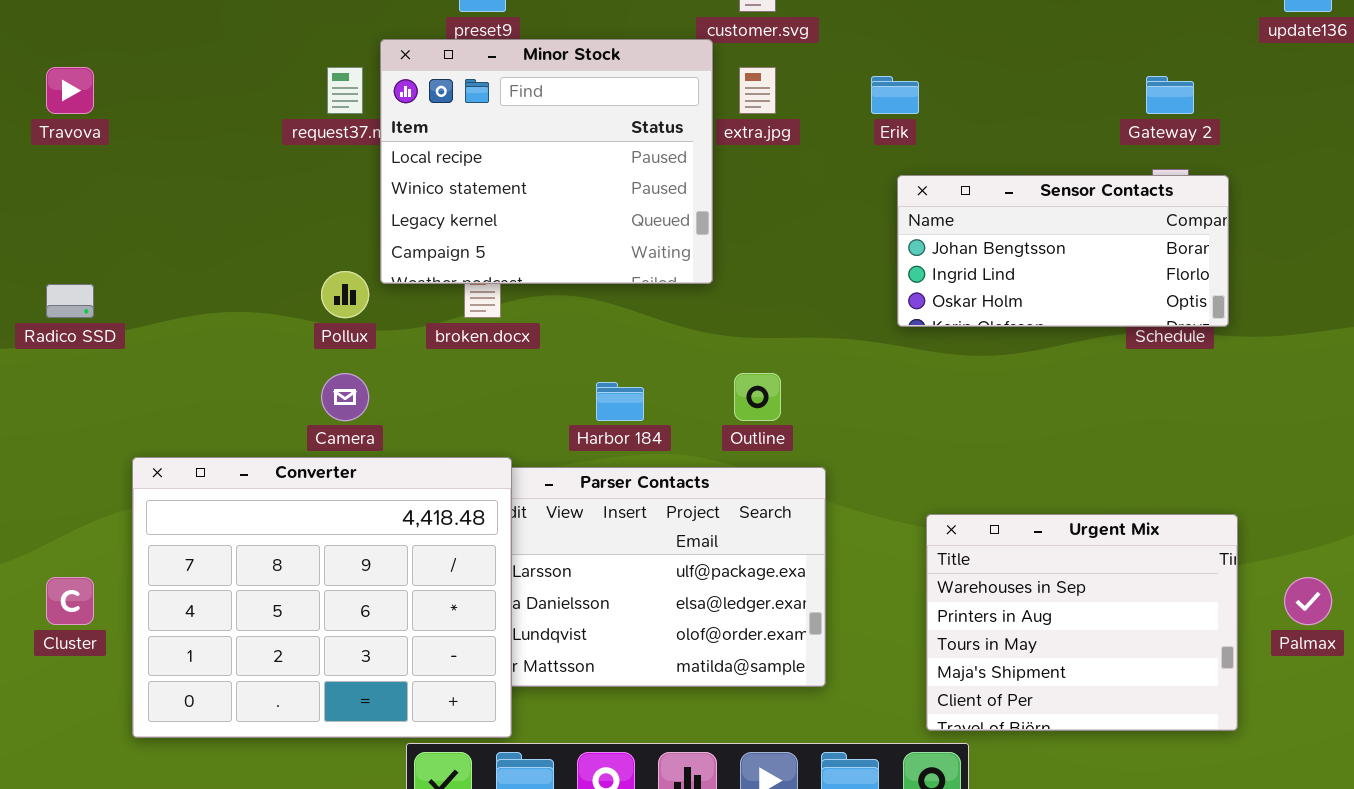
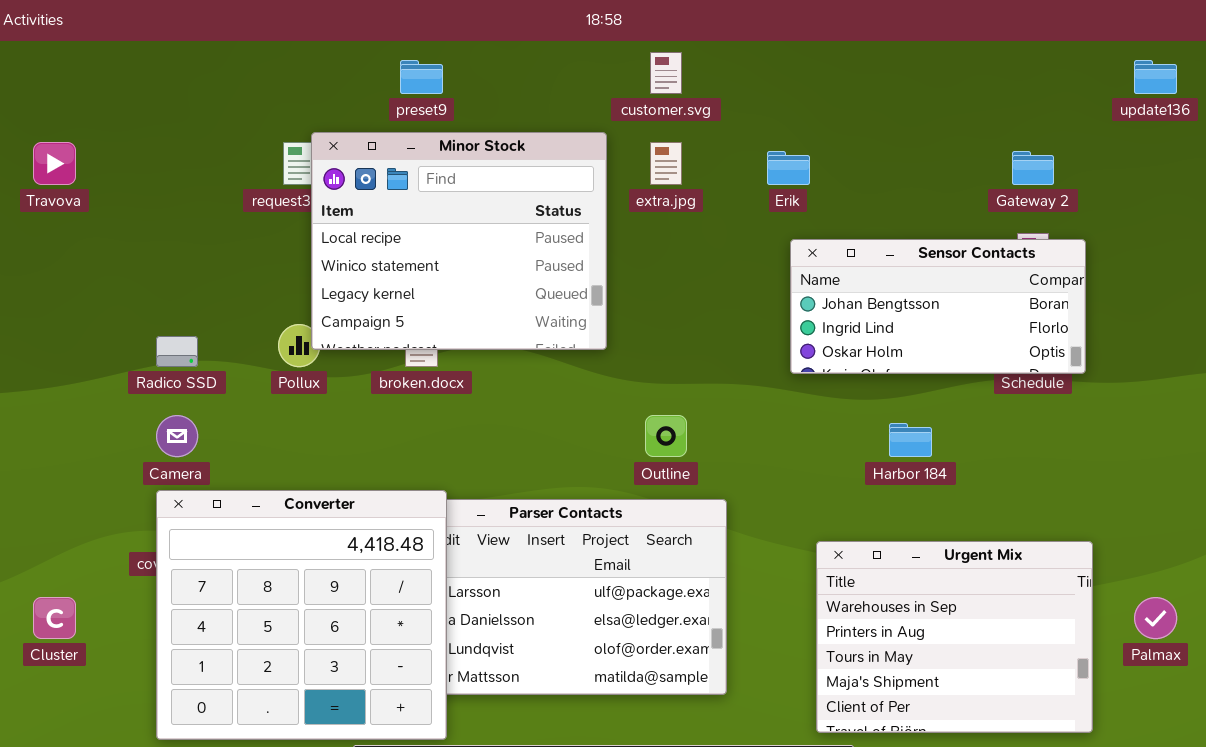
Minor Stock: [380,39,713,284] -> [311,132,607,350], moved
Radico SSD: [46,284,94,318] -> [156,336,198,367], moved
Camera: [321,373,369,421] -> [156,415,198,457], moved
Harbor 184: [596,382,644,421] -> [889,423,932,457], moved
Converter: [132,457,512,738] -> [156,490,447,740], resized

